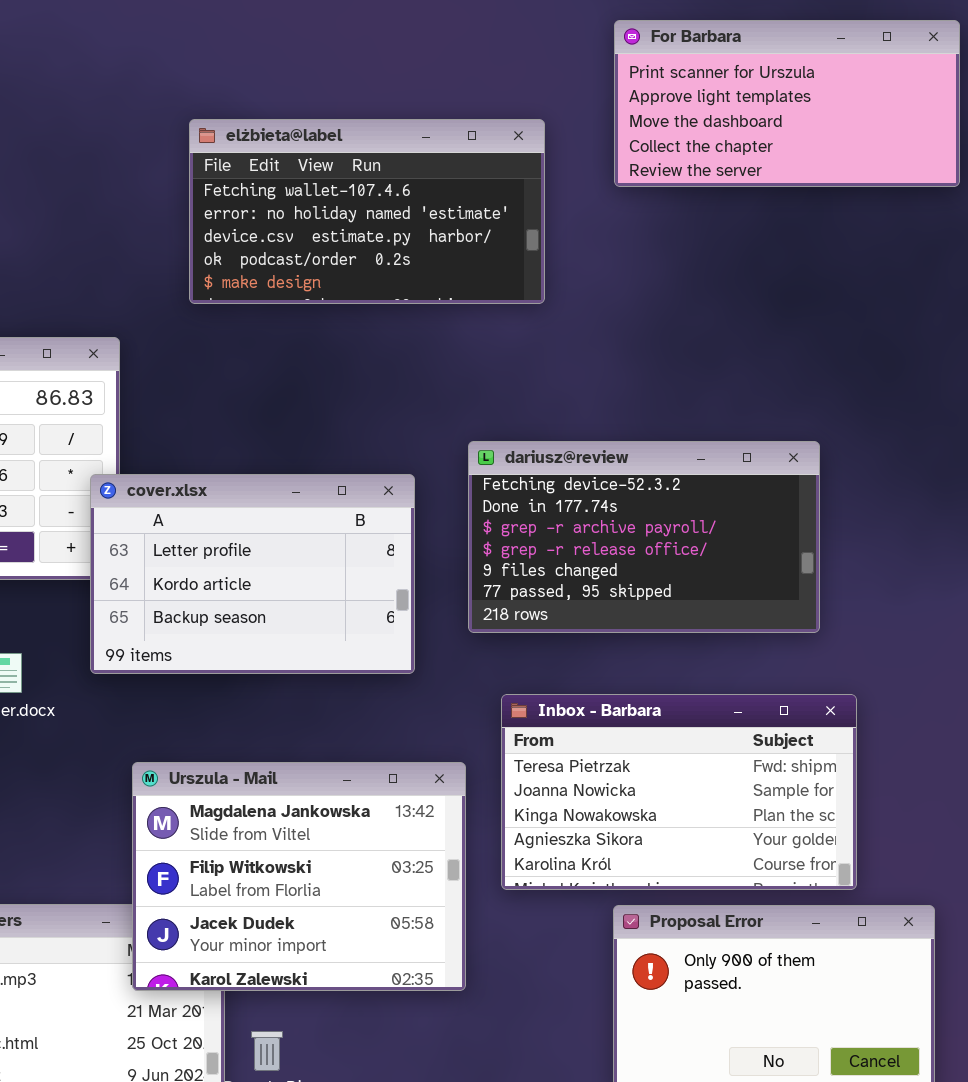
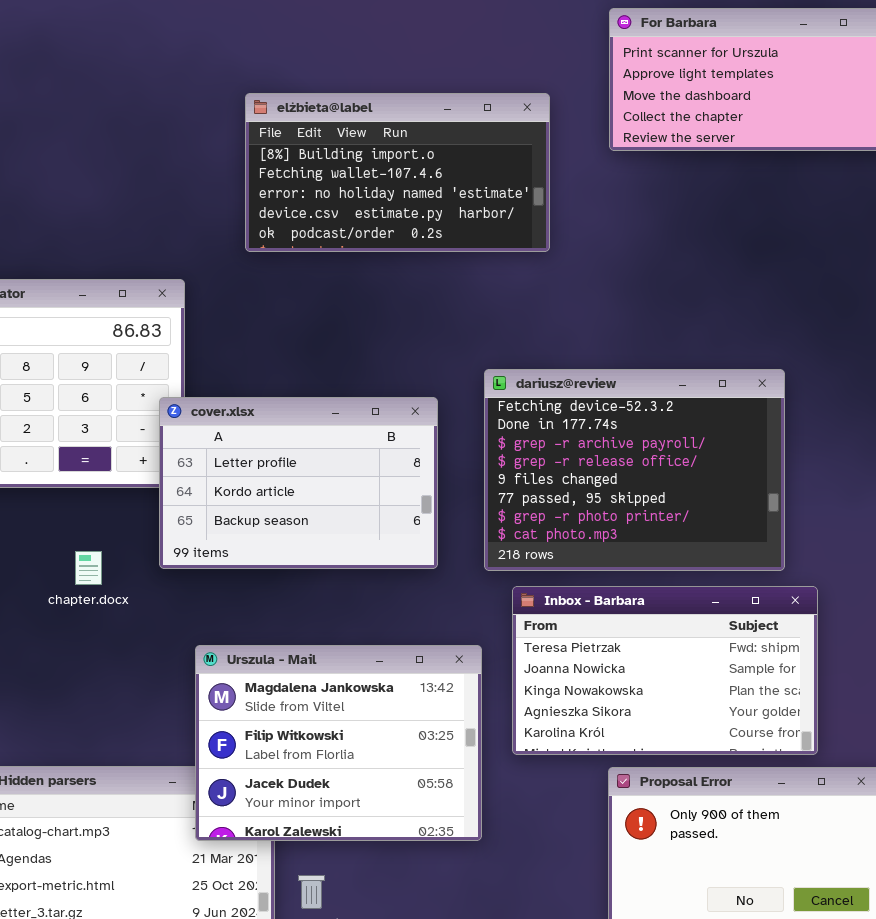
elżbieta@label: [189,119,545,304] -> [245,93,550,252], scrolled up 1 row
dariusz@review: [468,441,820,633] -> [484,369,785,571], resized

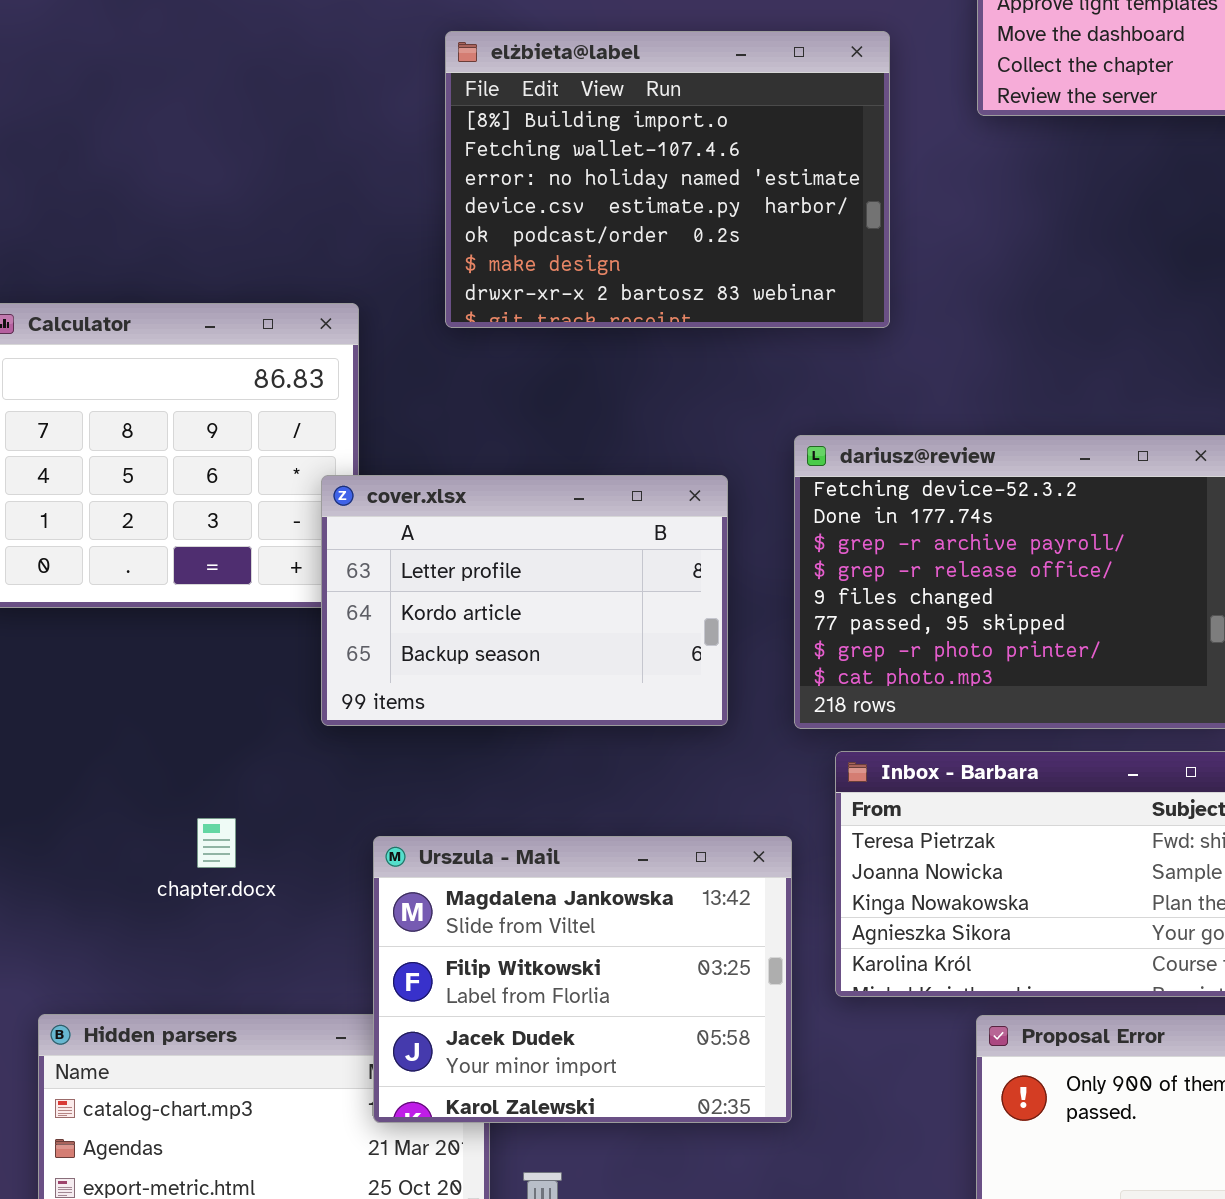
elżbieta@label: [245,93,550,252] -> [445,31,890,328], resized
chapter.docx: [75,551,102,585] -> [197,818,236,868], moved

